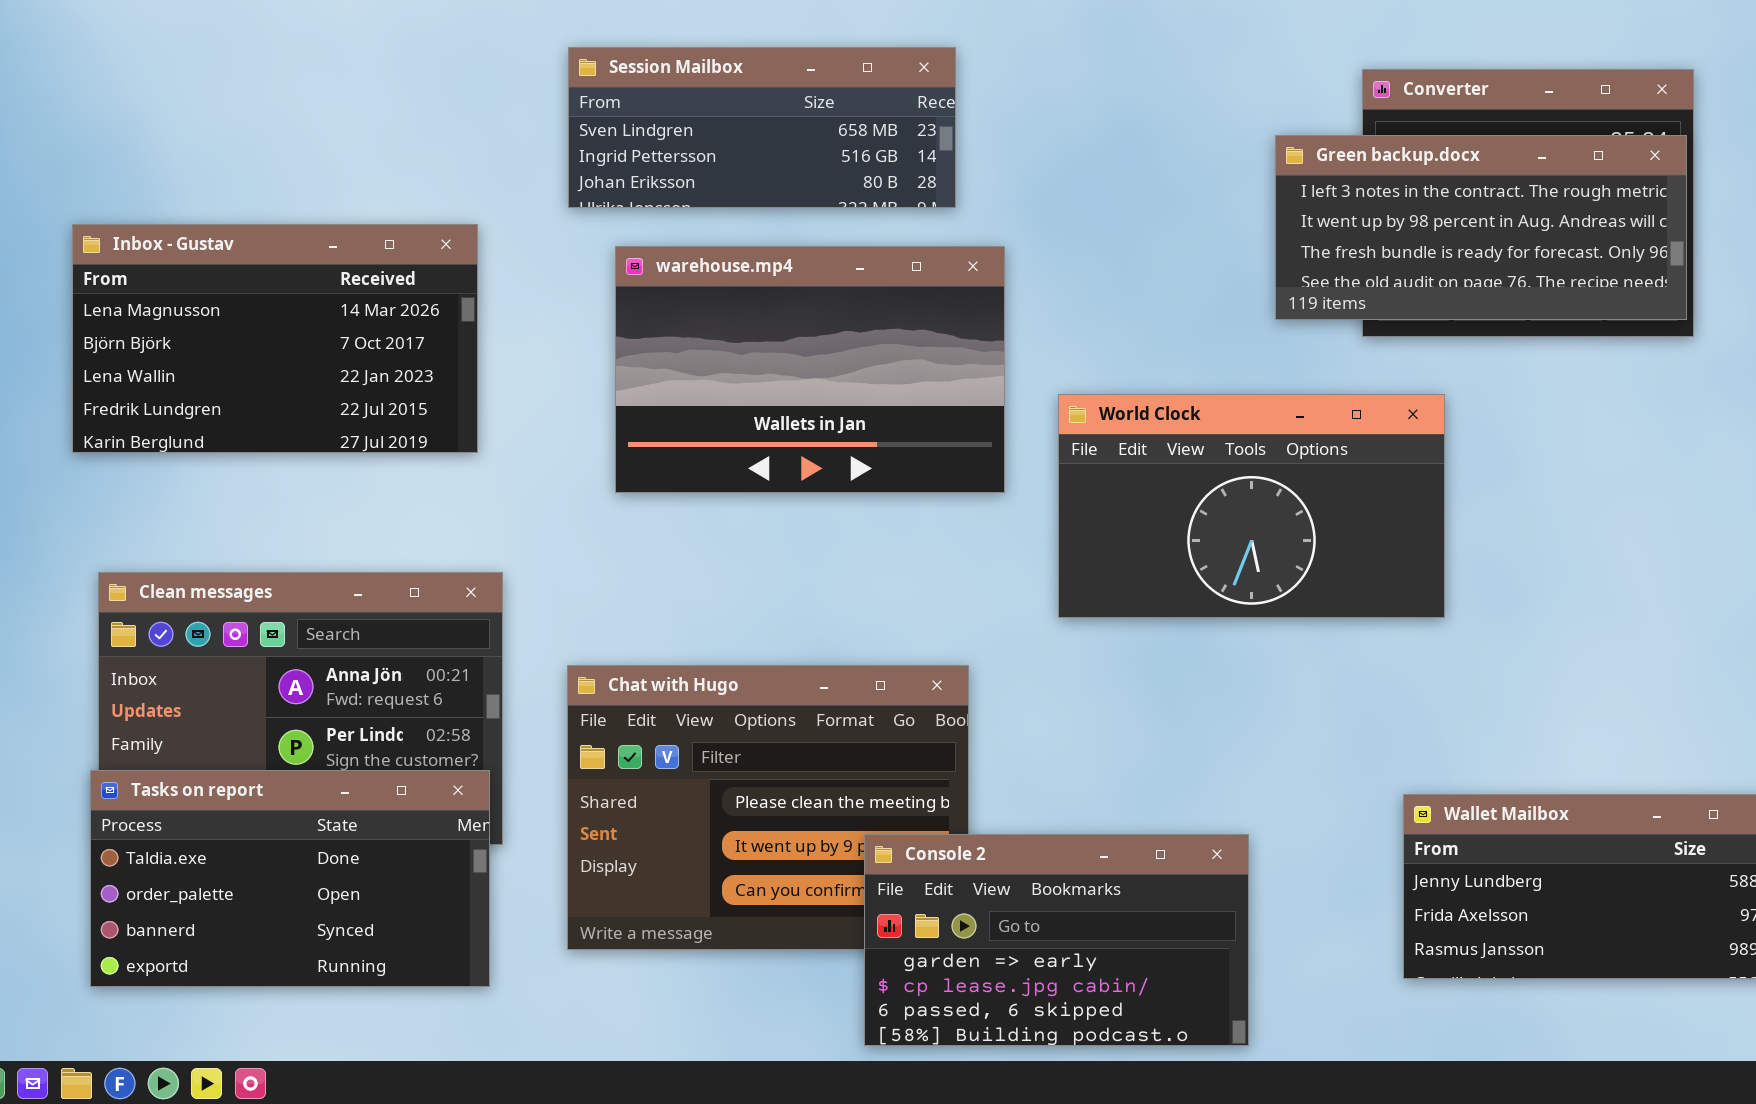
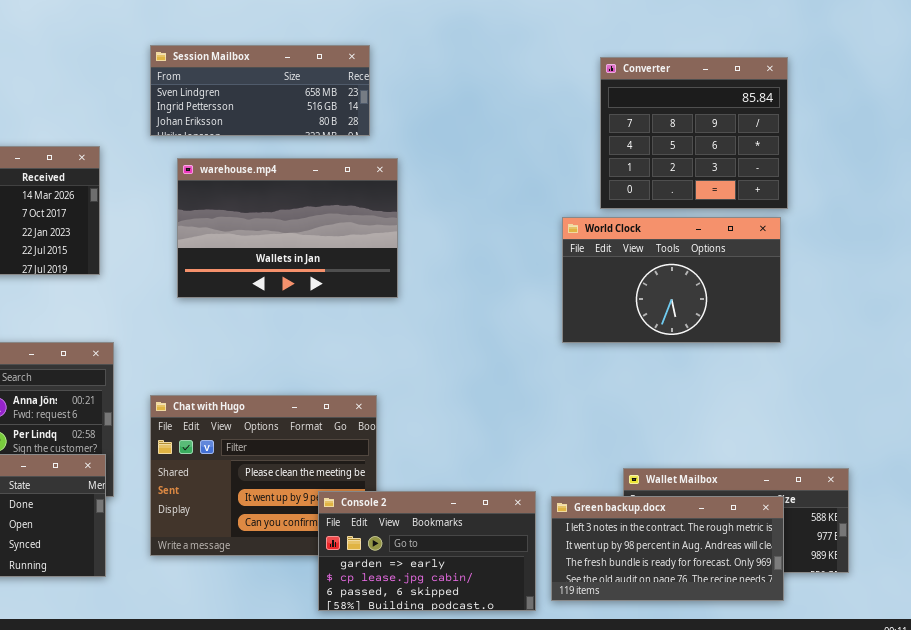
Green backup.docx: [1275,135,1687,320] -> [551,496,784,601], moved
World Clock: [1058,394,1445,618] -> [562,217,781,343], moved

